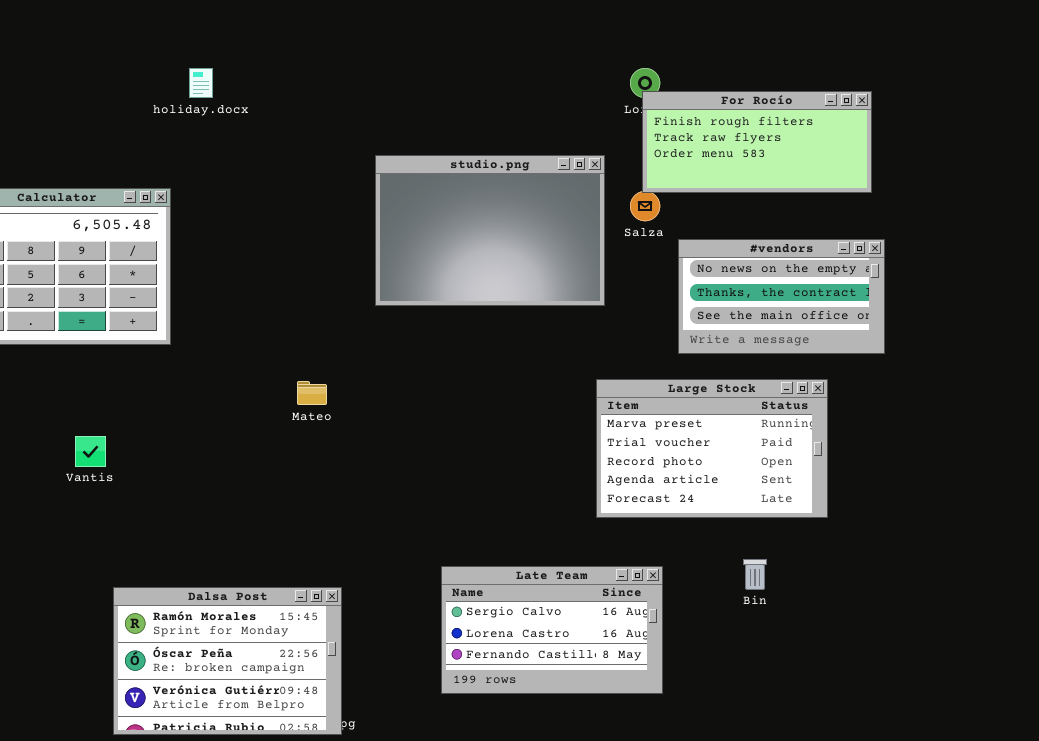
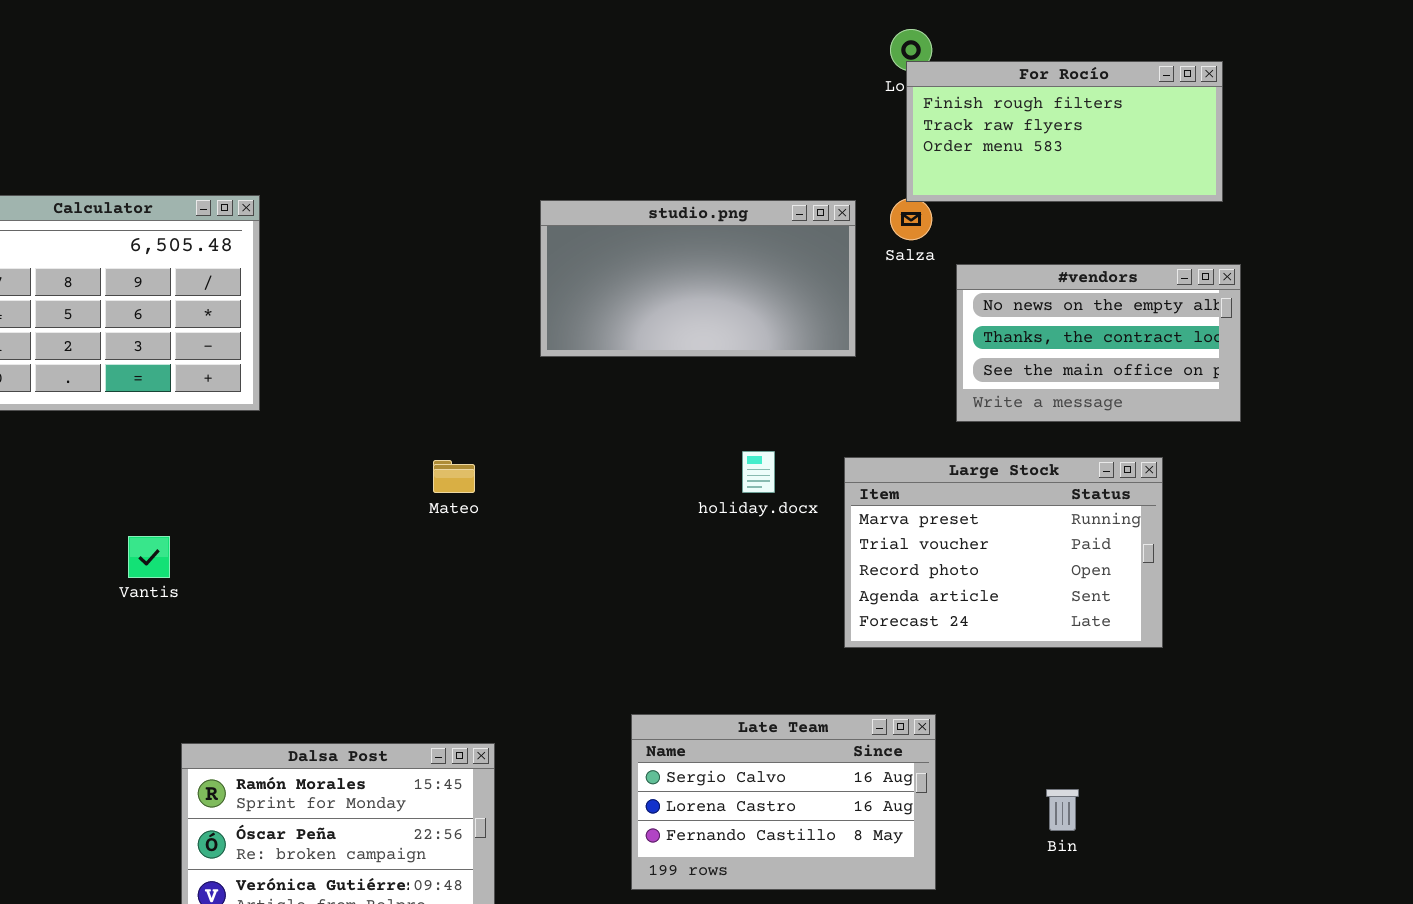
holiday.docx: [189,68,213,98] -> [742,451,775,493], moved
studio.png: [375,155,605,306] -> [540,200,856,357], resized
Bin: [743,559,767,590] -> [1046,789,1079,831], moved

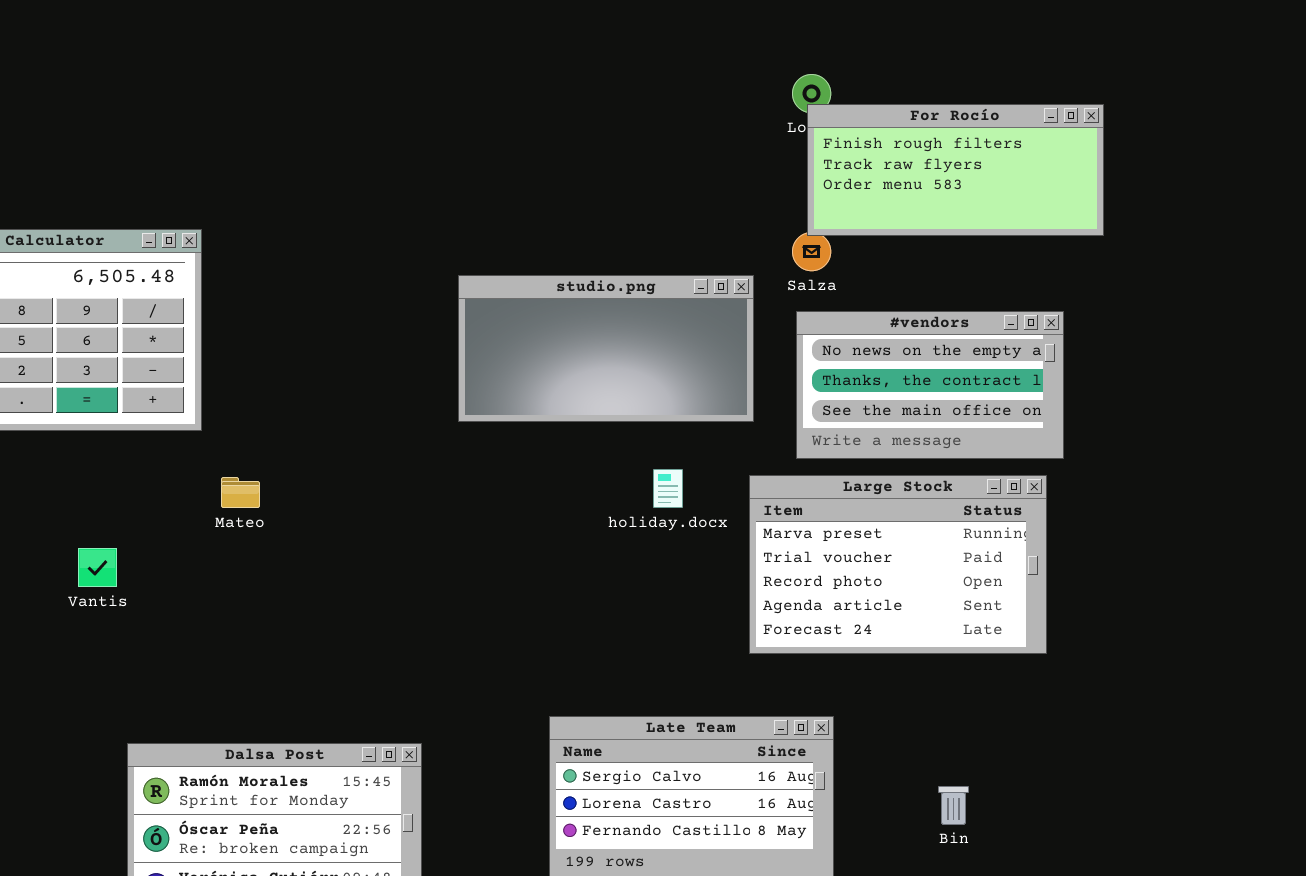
studio.png: [540,200,856,357] -> [458,275,754,422], moved
#vendors: [956,264,1241,422] -> [796,311,1064,459], moved
Mateo: [433,460,475,493] -> [221,477,260,508], moved

